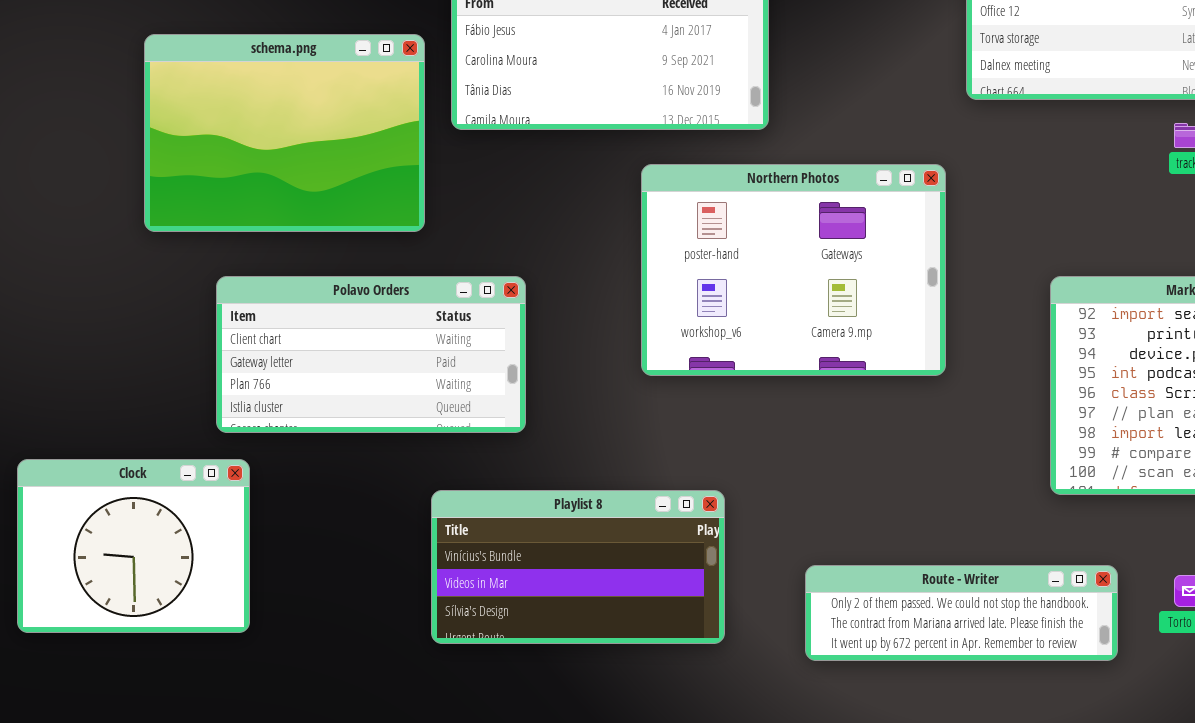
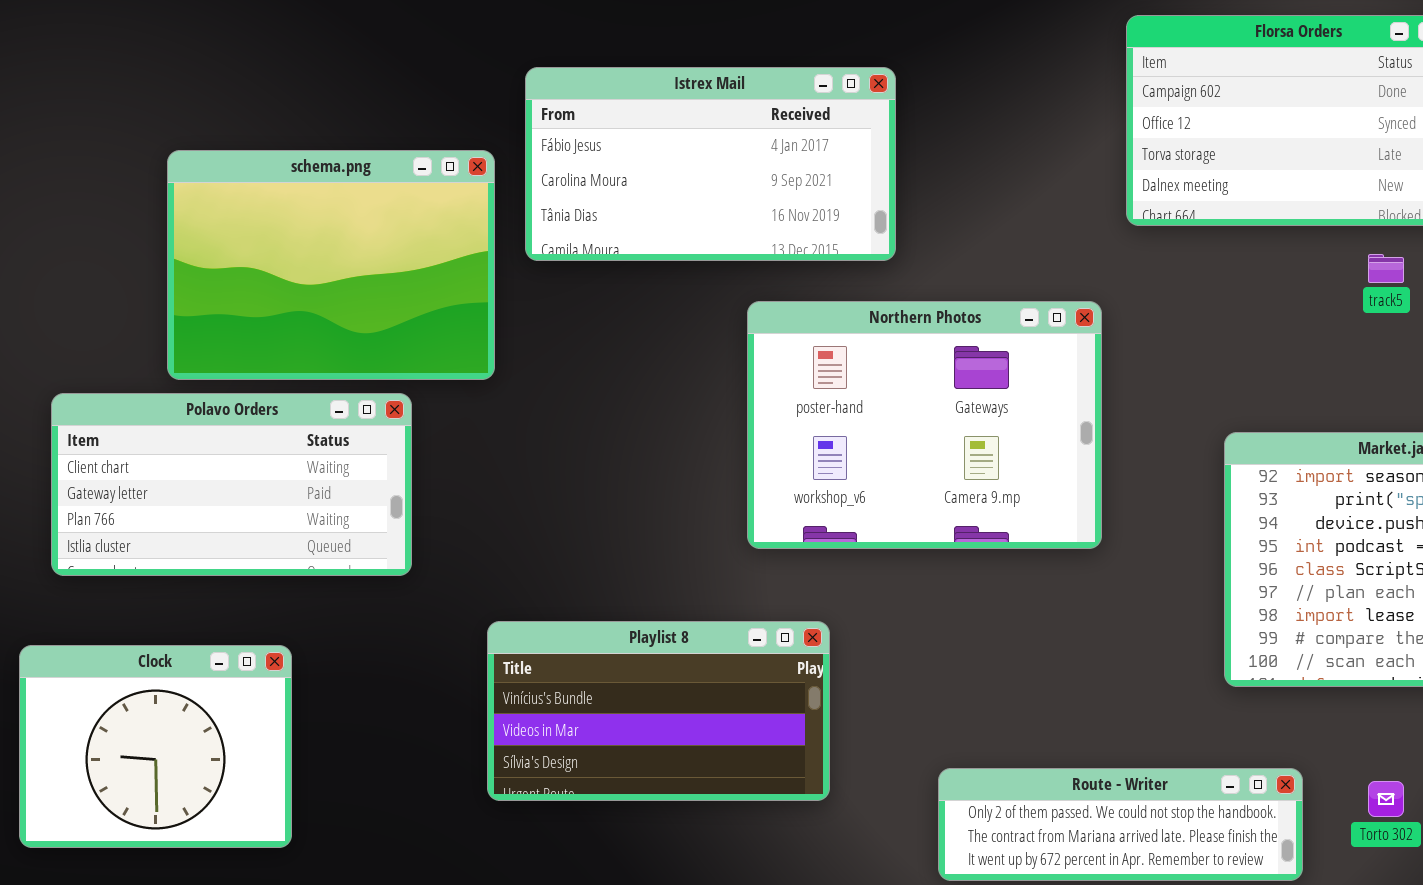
Polavo Orders: [216,276,526,433] -> [51,393,412,576], moved
Playlist 8: [431,490,725,644] -> [487,621,830,801], moved

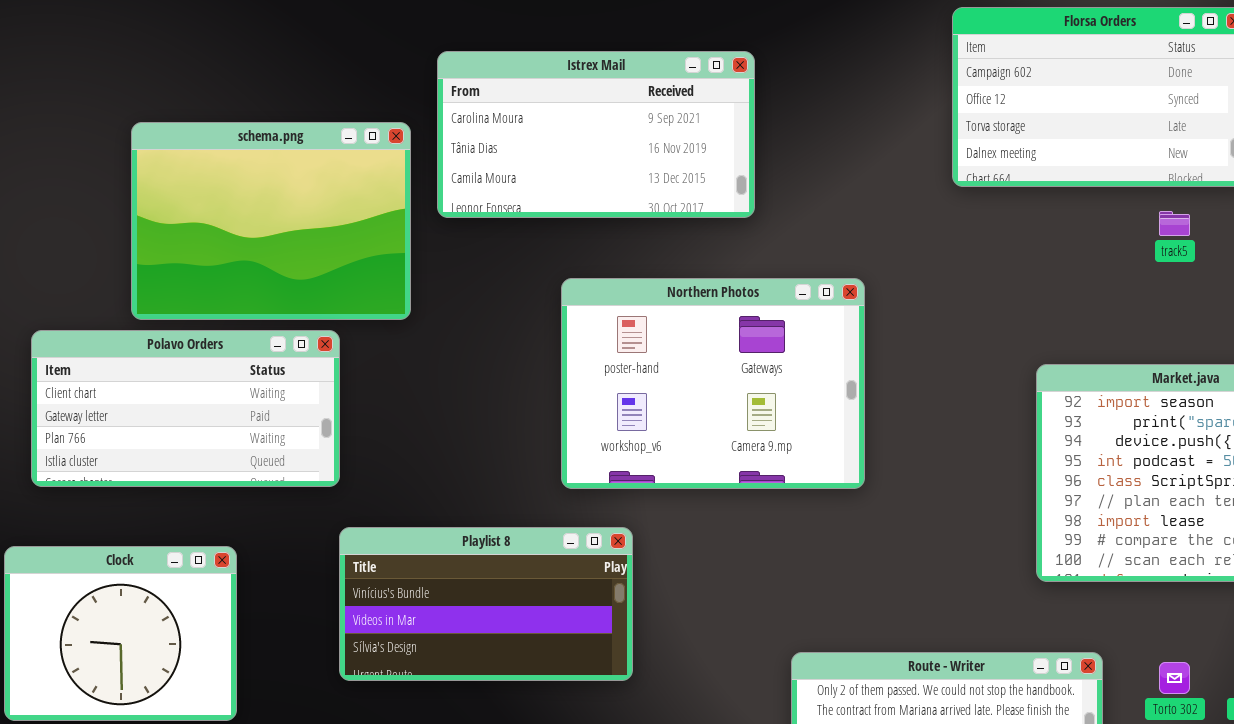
Istrex Mail: [525,67,896,261] -> [437,51,755,218], scrolled down 1 row
Northern Photos: [747,301,1102,549] -> [561,278,865,489], moved
Playlist 8: [487,621,830,801] -> [339,527,633,681], moved

